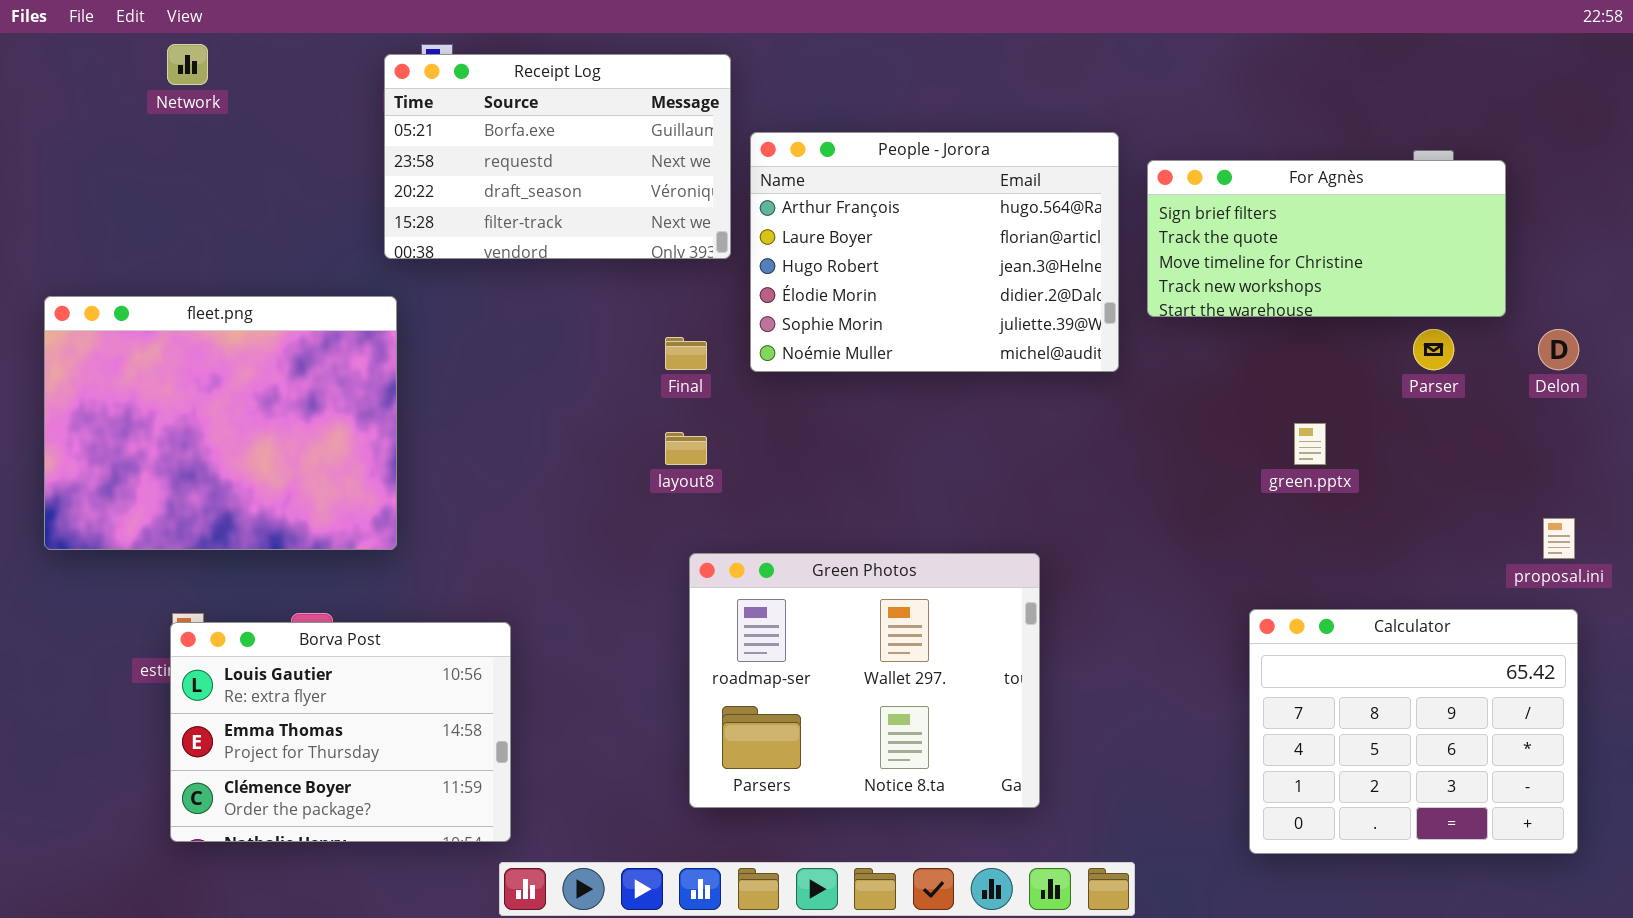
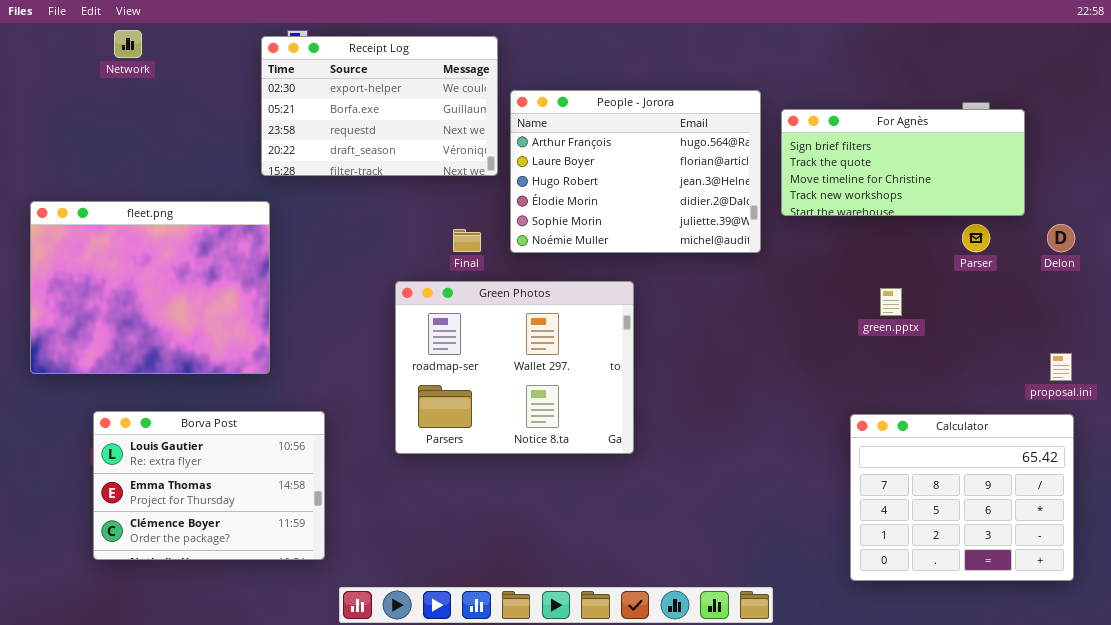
Receipt Log: [384,54,731,259] -> [261,36,498,176], scrolled up 1 row
Green Photos: [689,553,1040,808] -> [395,281,634,454], moved
Borva Post: [170,622,511,842] -> [93,411,325,560], moved

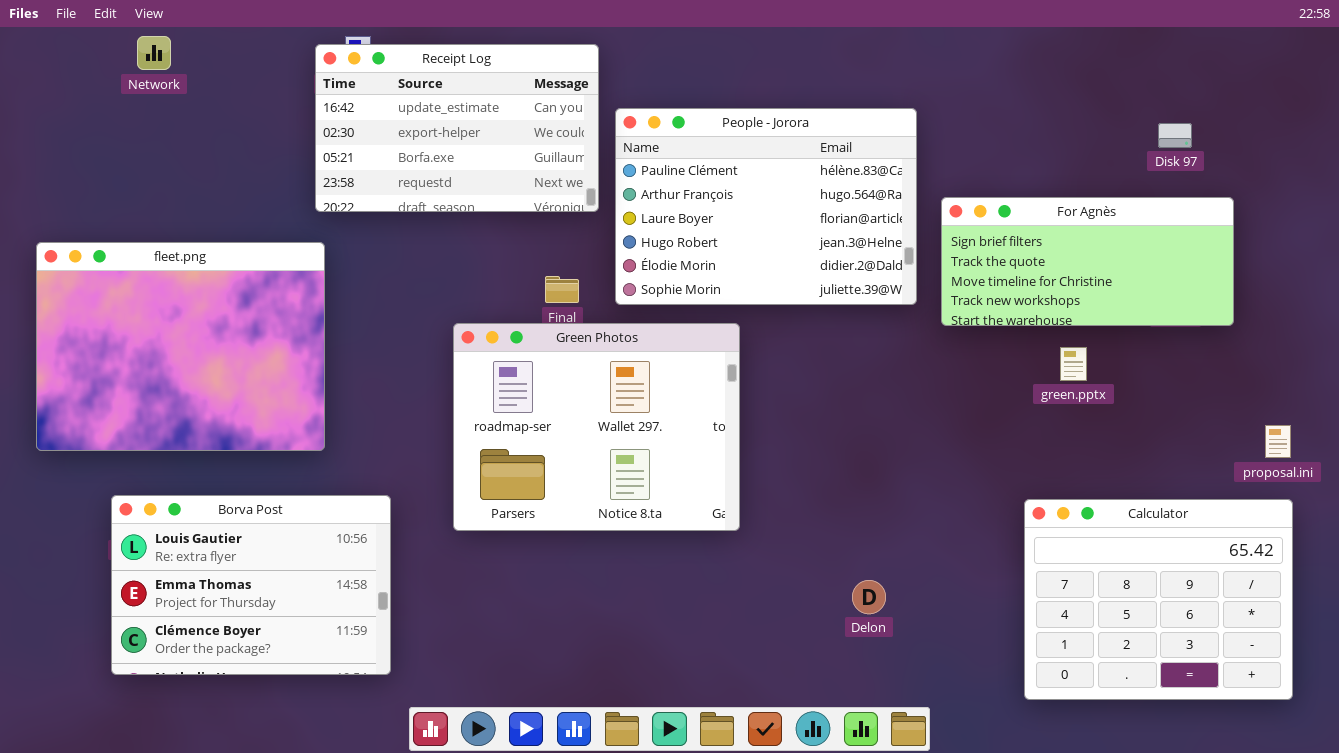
Receipt Log: [261,36,498,176] -> [315,44,599,212], scrolled up 1 row
People - Jorora: [510,90,761,253] -> [615,108,917,305], scrolled up 1 row
For Agnès: [781,109,1025,216] -> [941,197,1234,326], moved
Delon: [1047,224,1075,252] -> [852,580,886,614], moved
Green Photos: [395,281,634,454] -> [453,323,740,531], moved

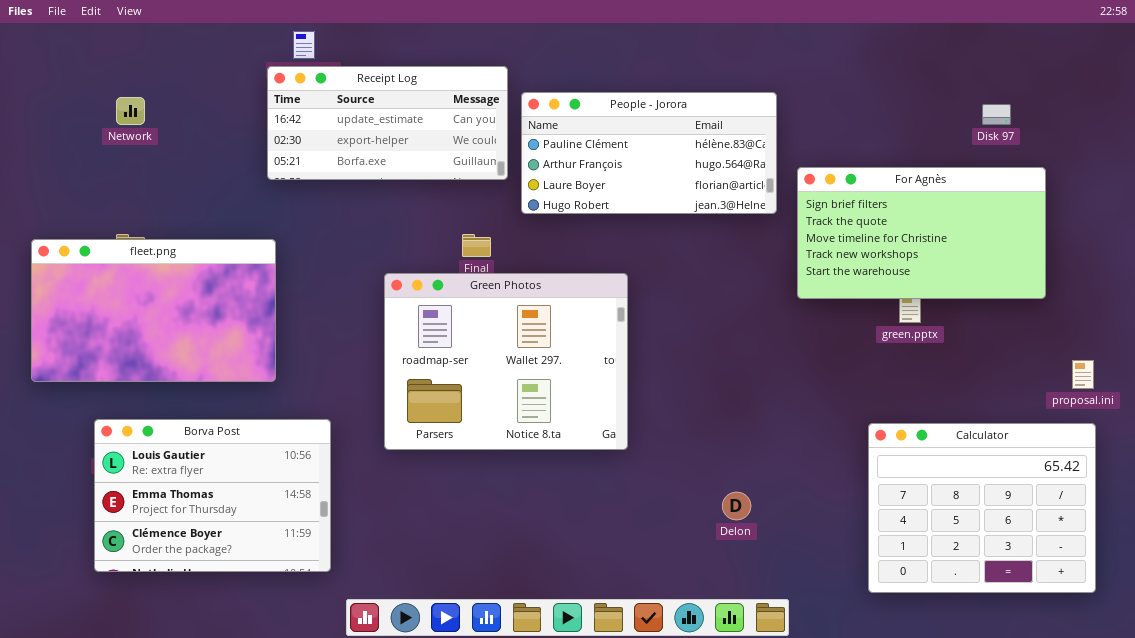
Network: [137,36,171,70] -> [116,97,145,125], moved
Receipt Log: [315,44,599,212] -> [267,66,508,180], resized
People - Jorora: [615,108,917,305] -> [521,92,777,214], resized
For Agnès: [941,197,1234,326] -> [797,167,1046,299], resized
fleet.png: [36,242,325,451] -> [31,239,276,382], resized

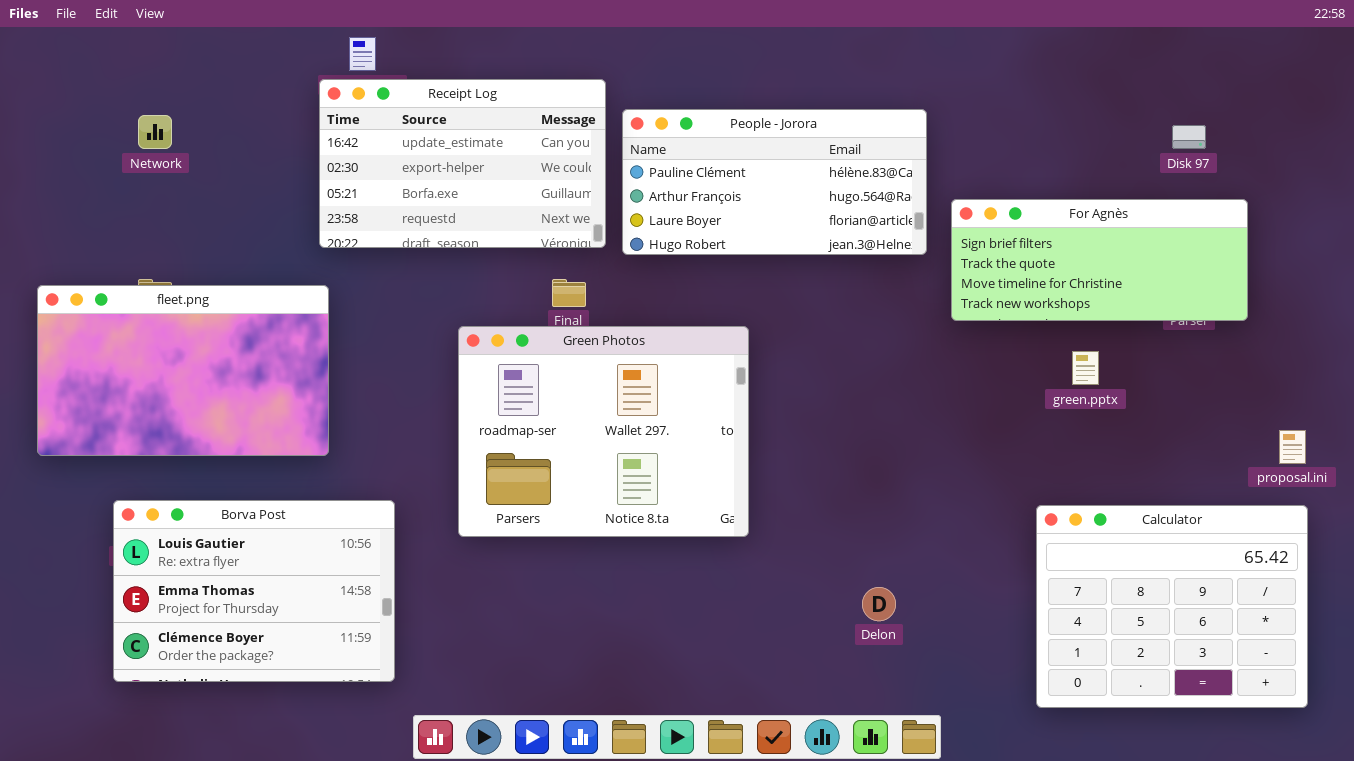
Receipt Log: [267,66,508,180] -> [319,79,606,248], resized
For Agnès: [797,167,1046,299] -> [951,199,1248,321], resized

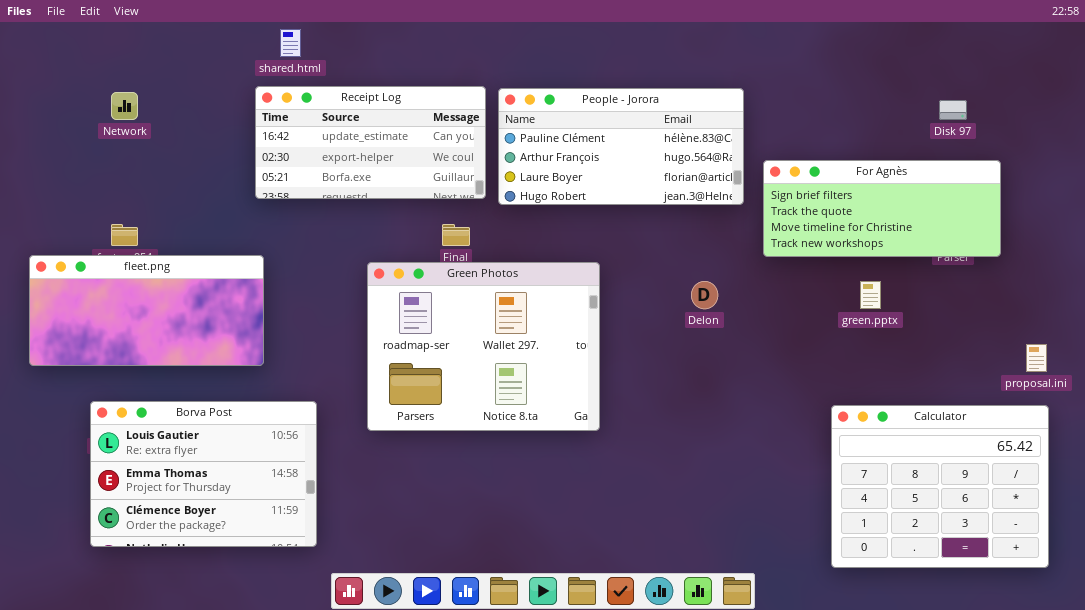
Receipt Log: [319,79,606,248] -> [255,86,486,199], resized
fleet.png: [37,285,329,456] -> [29,255,264,366], resized
Delon: [862,587,896,621] -> [691,281,718,309], moved

